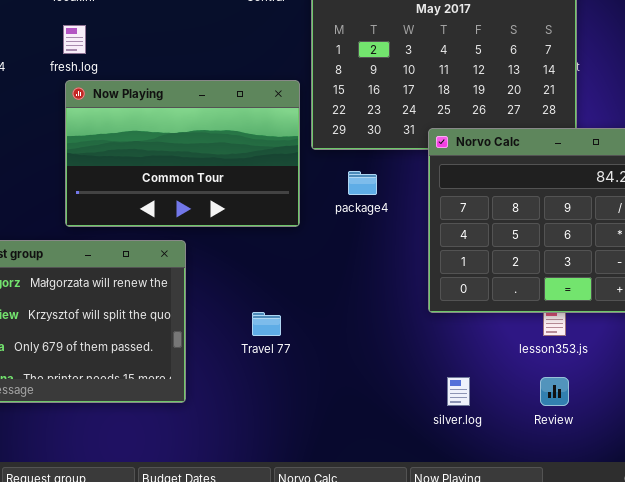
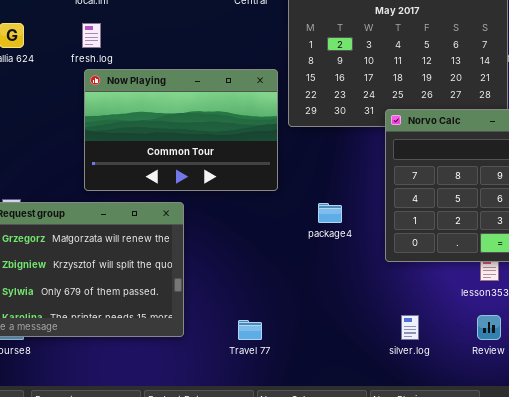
package4: [348,171,377,195] -> [318,203,342,223], moved
Travel 77: [252,312,281,336] -> [238,320,262,340], moved

